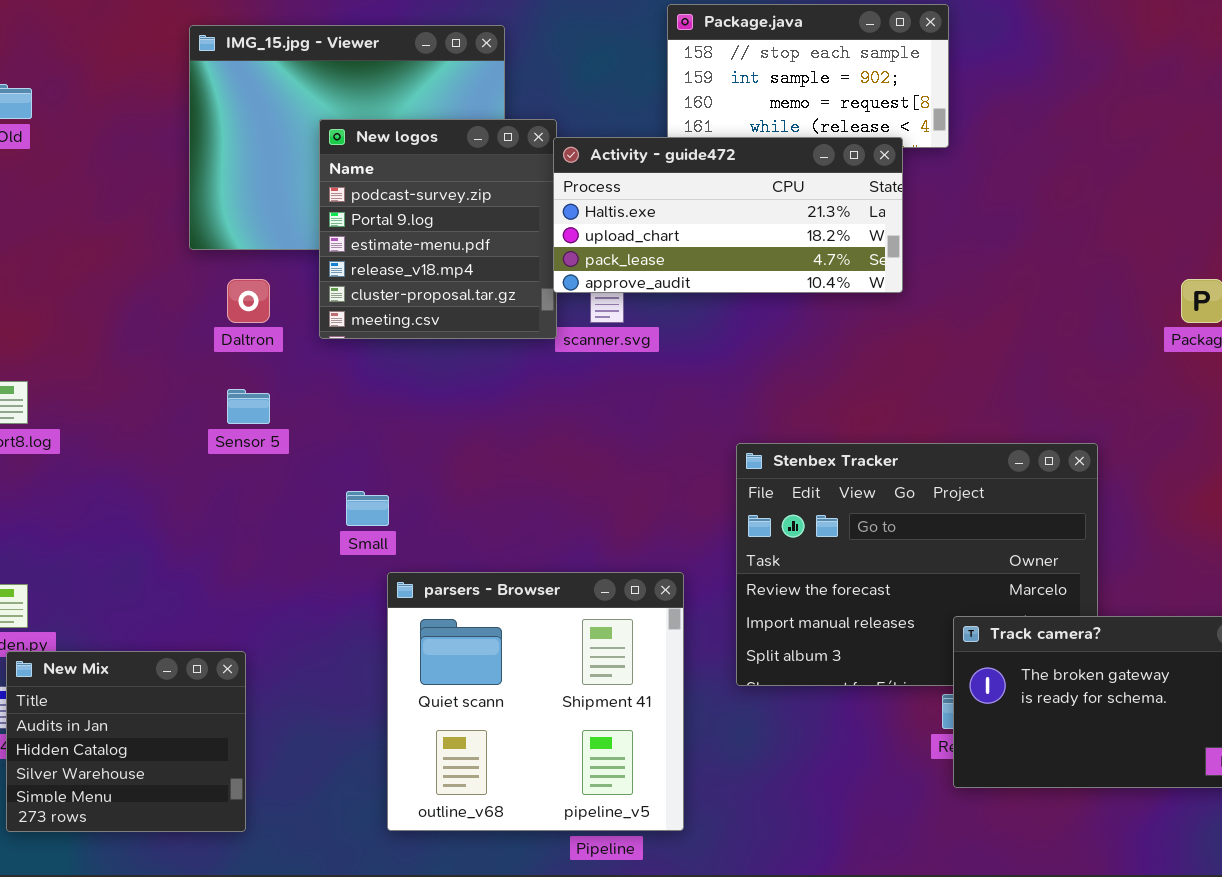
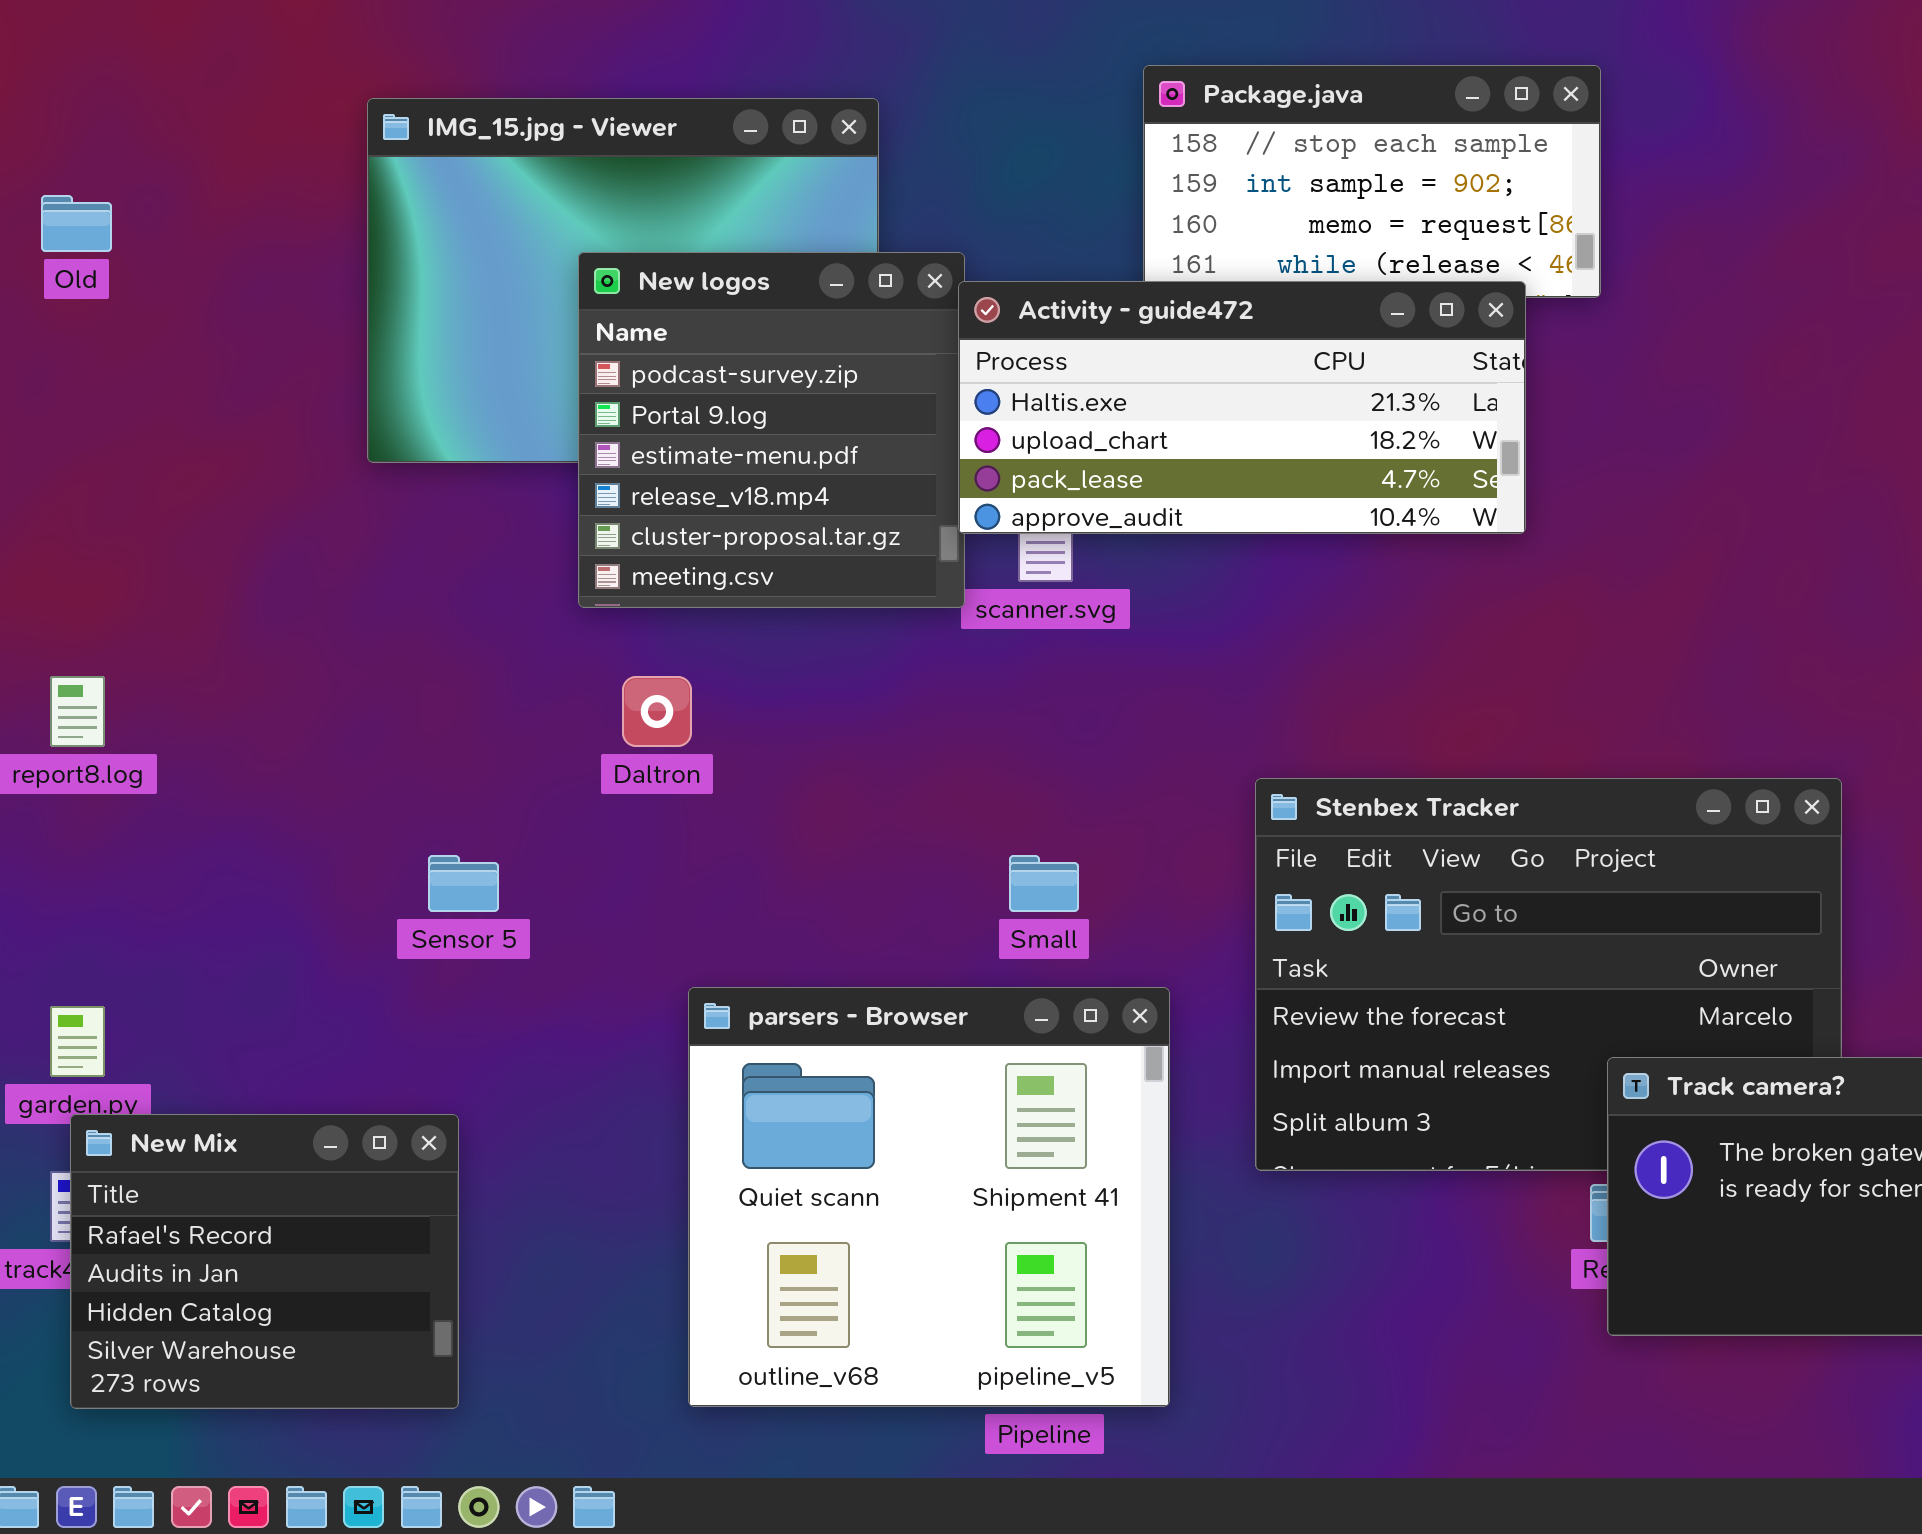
Daltron: [227,279,270,323] -> [622,676,692,747], moved
Sensor 5: [227,389,270,424] -> [428,855,499,912], moved
Small: [346,491,389,526] -> [1009,855,1079,912], moved
New Mix: [6,651,246,832] -> [70,1114,459,1409], scrolled up 1 row

